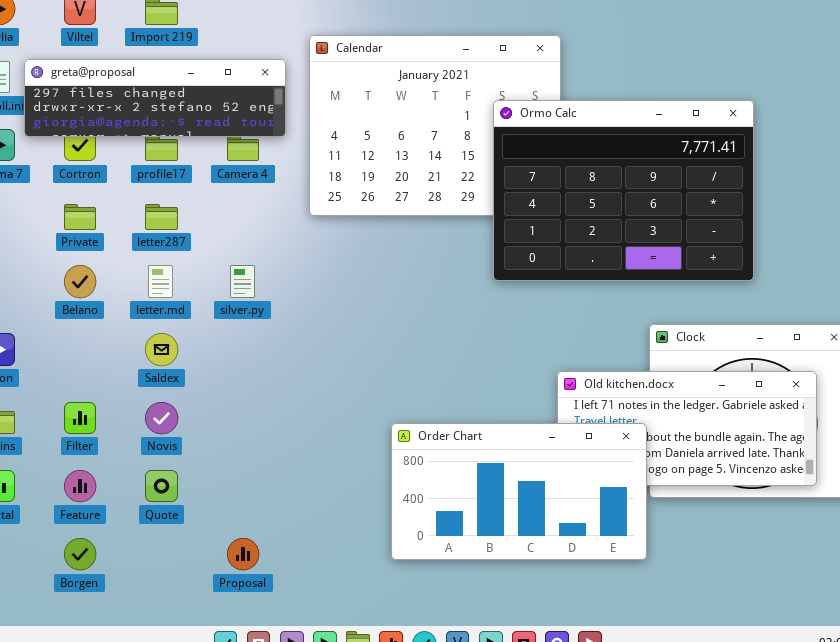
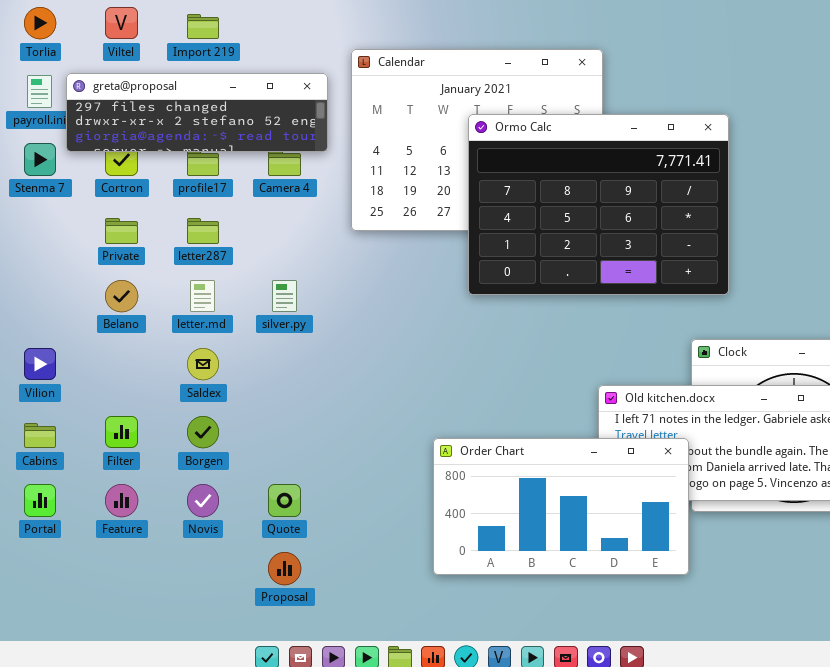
Ormo Calc: [493,100,754,281] -> [468,114,729,295], moved
Novis: [145,402,178,434] -> [187,484,219,517], moved
Quote: [145,470,178,502] -> [268,484,301,517], moved
Borgen: [64,538,96,570] -> [187,416,219,448], moved

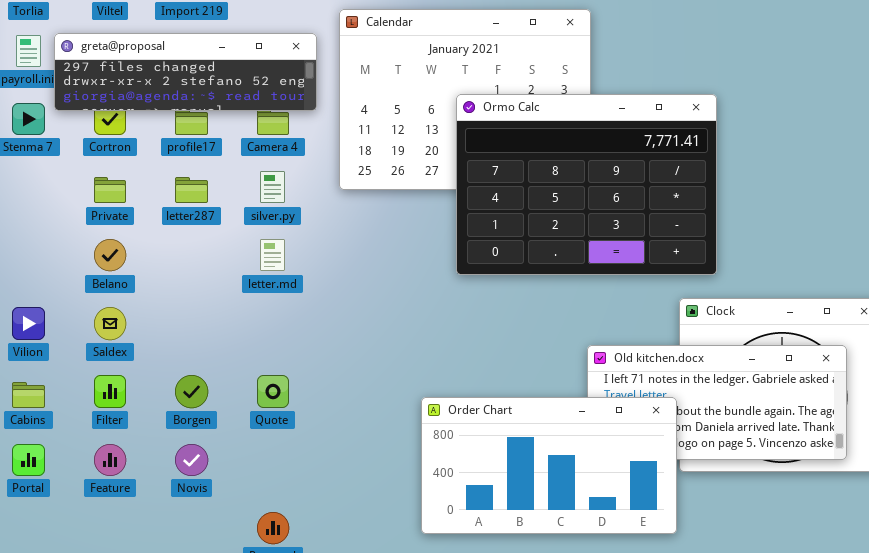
Ormo Calc: [468,114,729,295] -> [456,94,717,275], moved
letter.md: [190,280,215,312] -> [260,239,285,271], moved
silver.py: [272,280,297,312] -> [260,171,285,203], moved
Saldex: [187,348,219,380] -> [94,307,126,340], moved
Quote: [268,484,301,517] -> [257,375,289,408], moved

